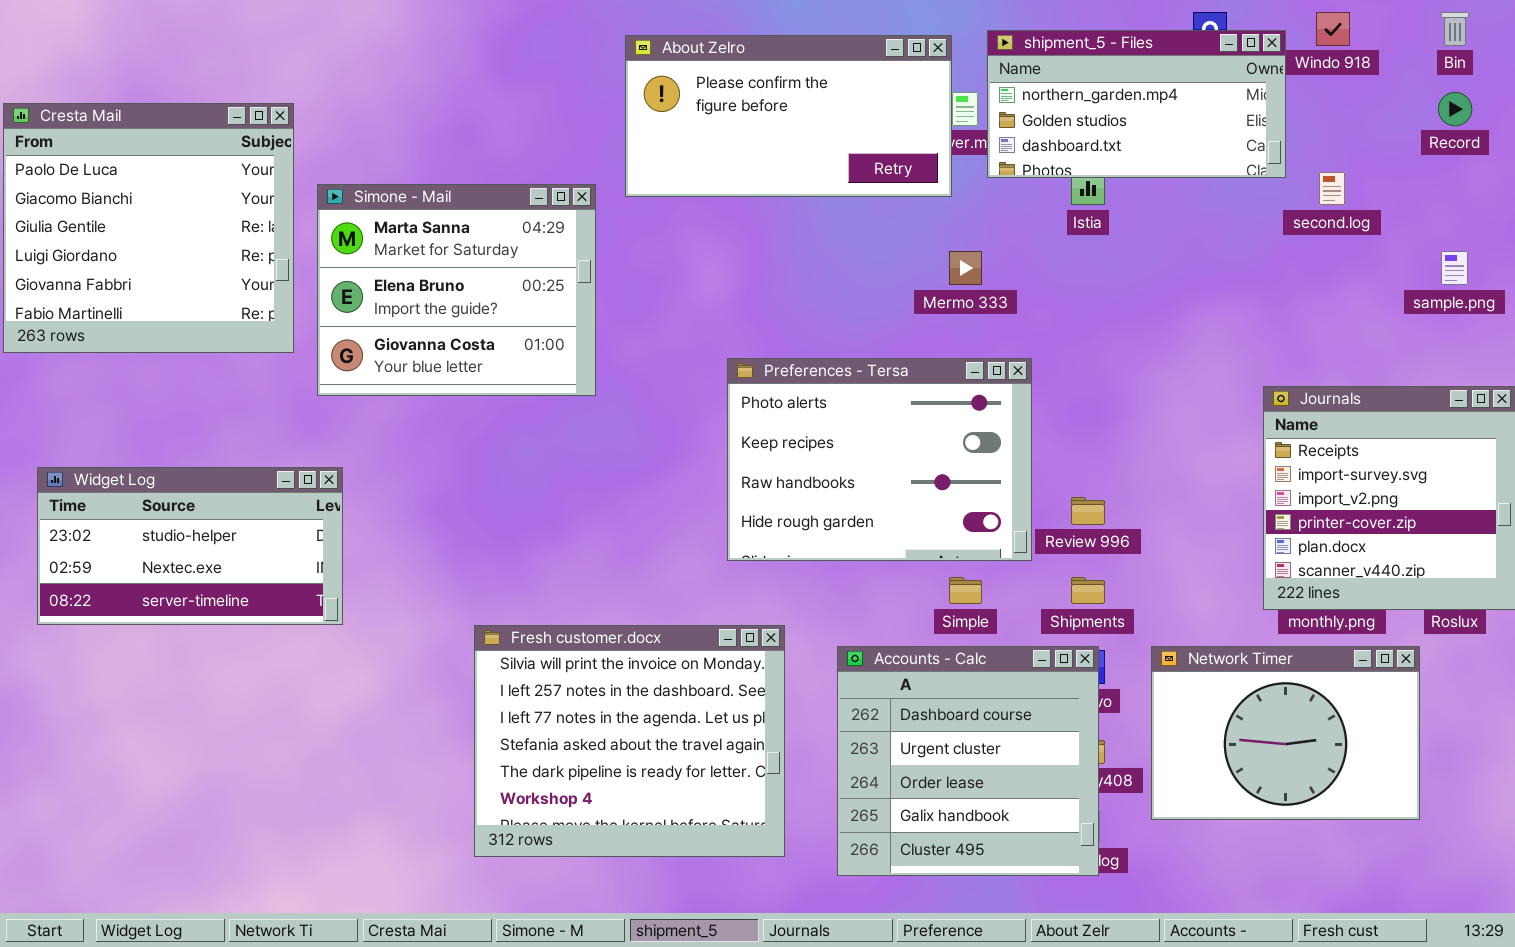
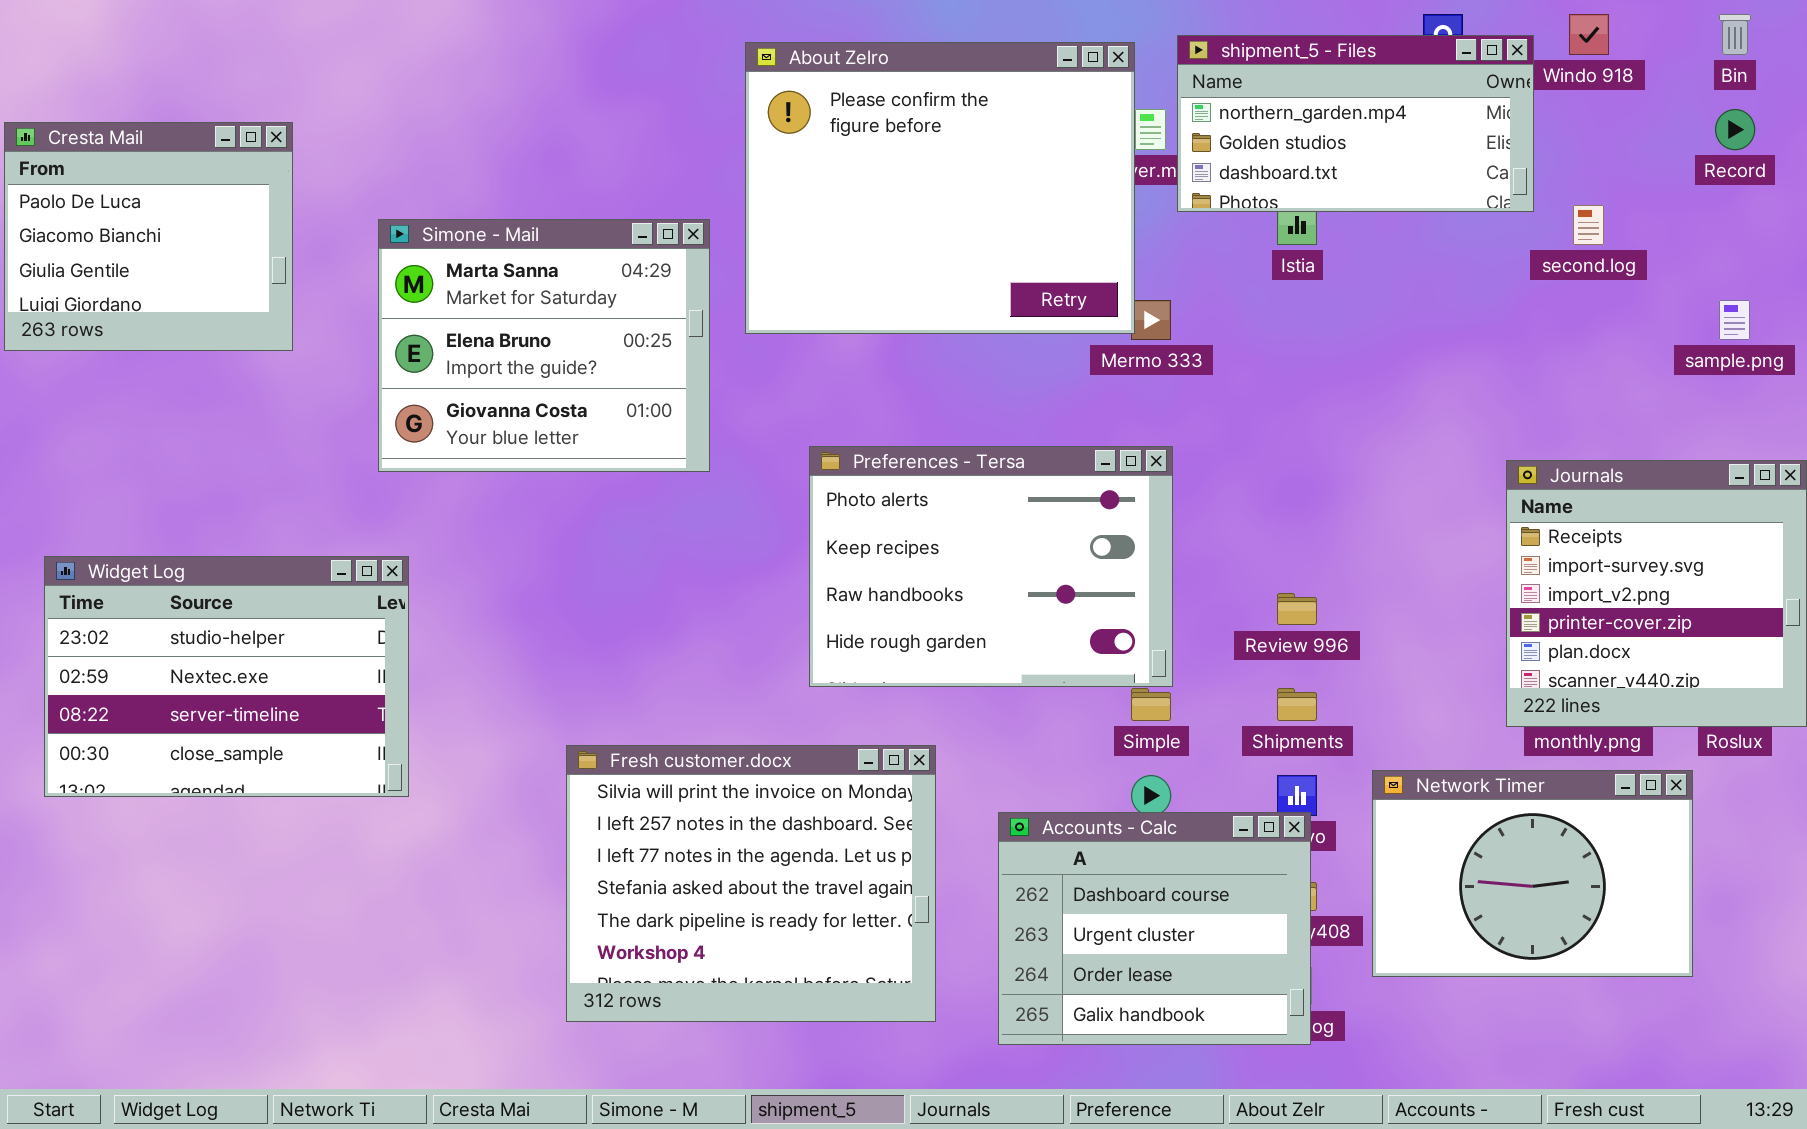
About Zelro: [625,35,952,197] -> [745,42,1135,334], resized
Cresta Mail: [3,103,294,353] -> [4,122,293,351], resized
Preferences - Tersa: [727,358,1032,561] -> [809,446,1173,687], moved
Widget Log: [37,467,343,625] -> [44,556,409,797], resized
Accounts - Calc: [837,646,1099,876] -> [998,812,1311,1045], resized

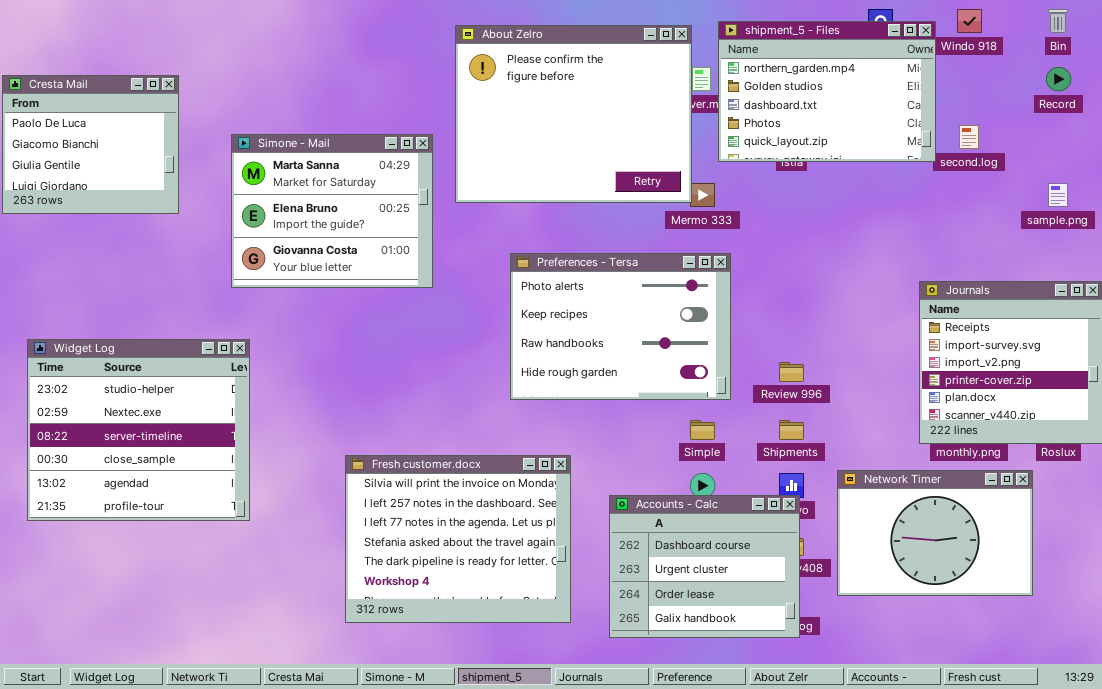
shipment_5 - Files: [1177,35,1534,212] -> [718,21,936,162], resized
Preferences - Tersa: [809,446,1173,687] -> [510,253,731,400], moved
Widget Log: [44,556,409,797] -> [27,339,250,521], resized

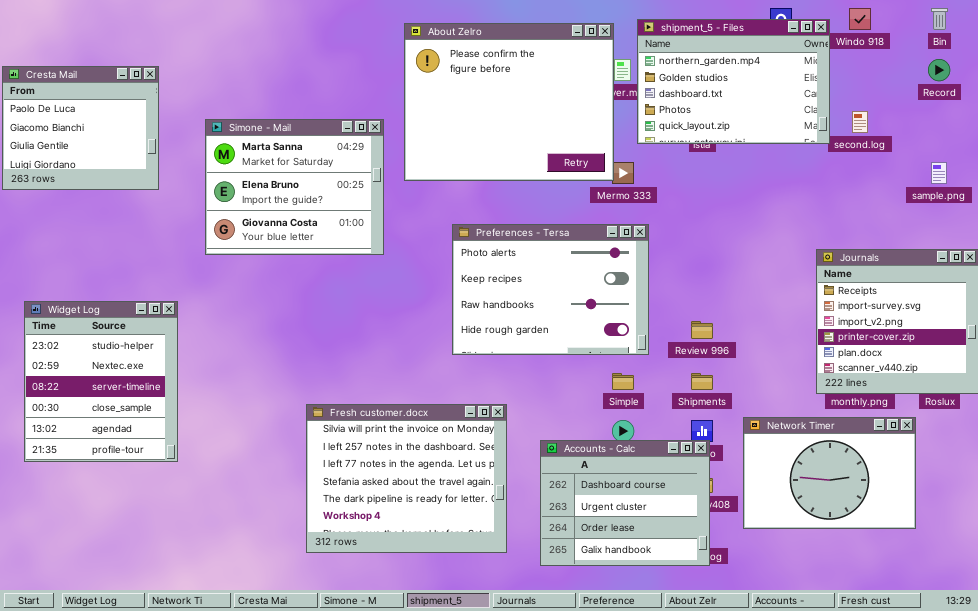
Widget Log: [27,339,250,521] -> [24,301,178,462], resized

